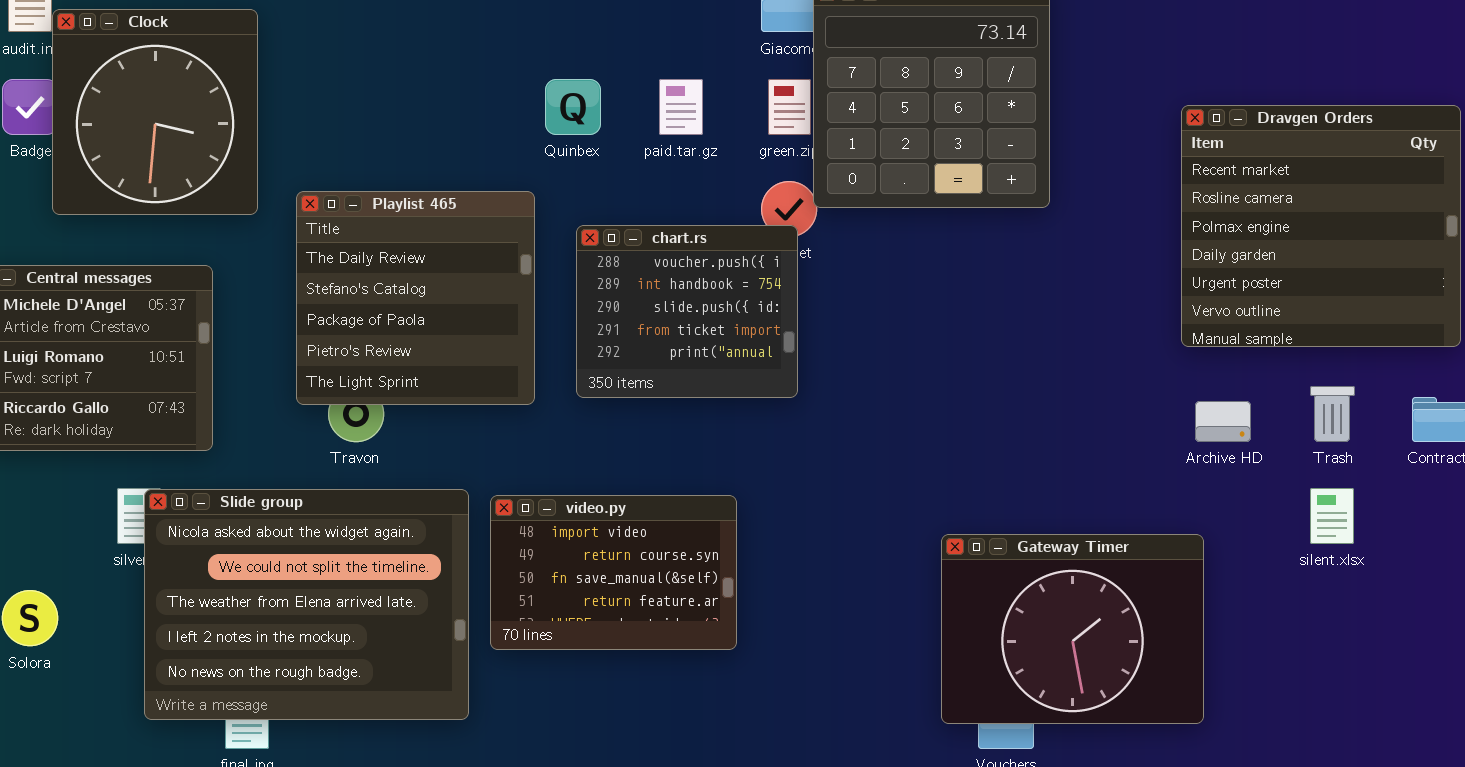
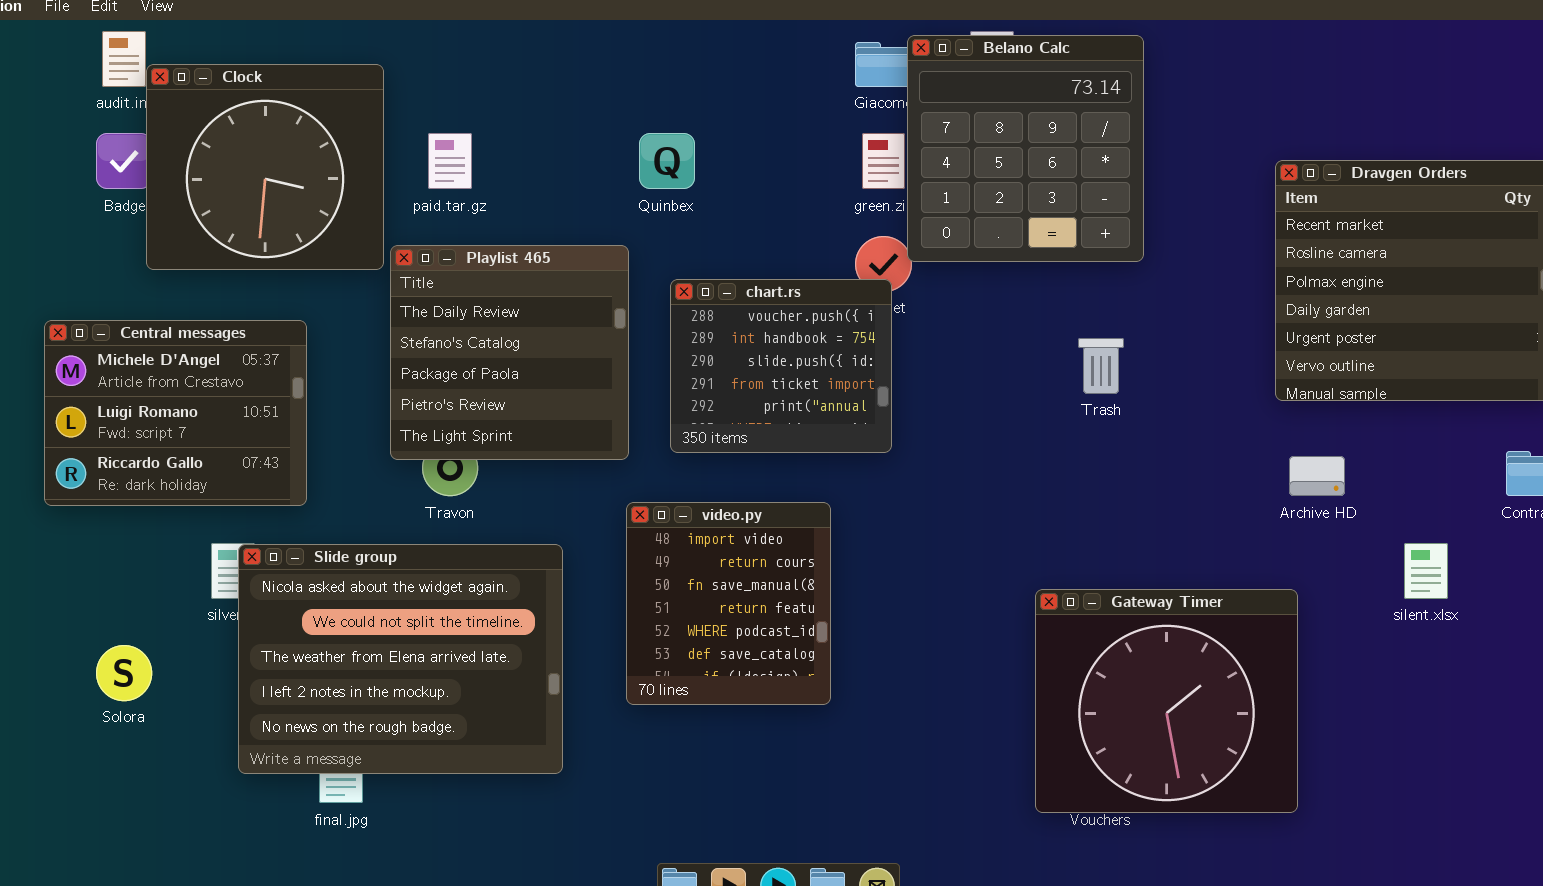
Clock: [52,9,258,215] -> [146,64,384,270], resized
paid.tar.gz: [659,79,703,135] -> [428,133,472,189], moved
Trash: [1310,386,1355,442] -> [1078,338,1124,394], moved
video.py: [490,495,737,650] -> [626,502,831,705], resized
Gateway Timer: [941,534,1204,724] -> [1035,589,1298,813], resized

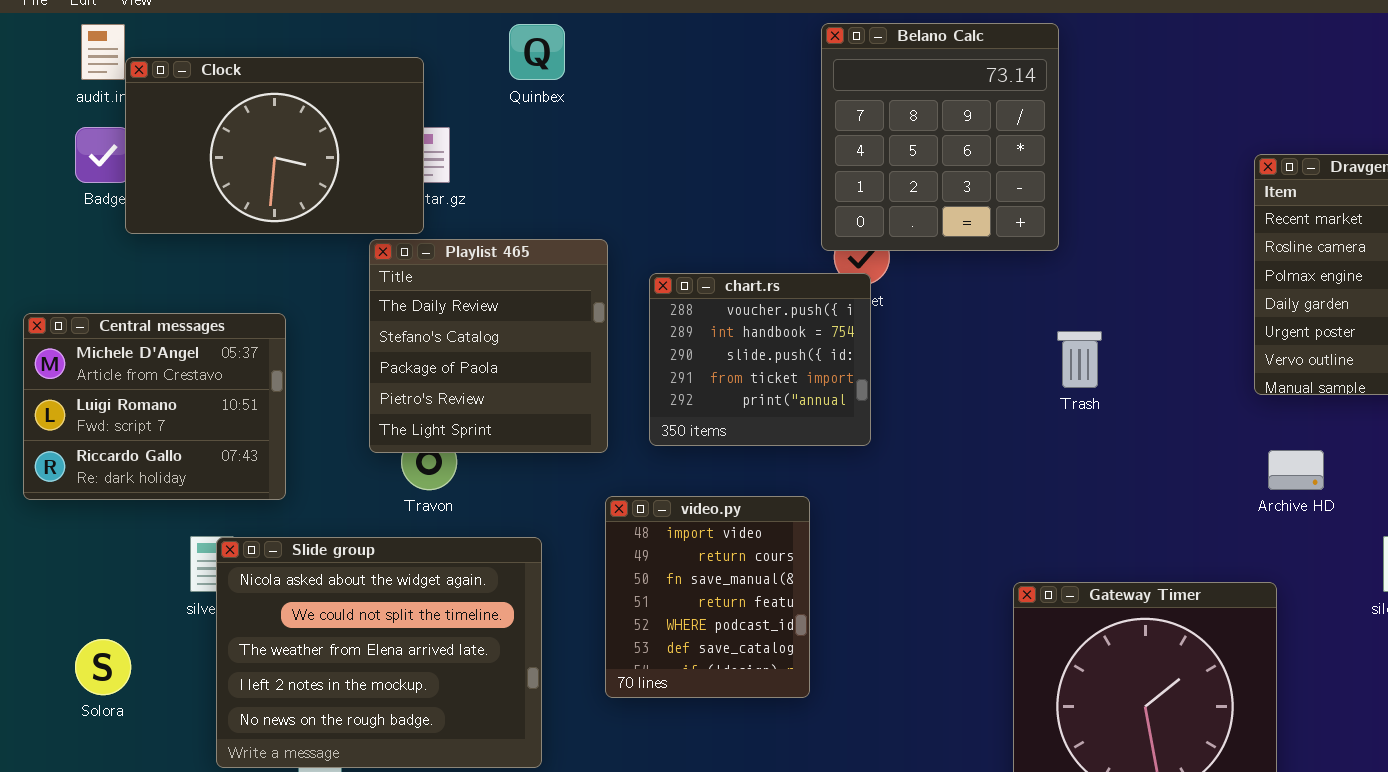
Belano Calc: [907,35,1144,262] -> [821,23,1059,251], moved
Clock: [146,64,384,270] -> [125,57,424,234], resized
Quinbex: [639,133,695,189] -> [509,24,565,80], moved

